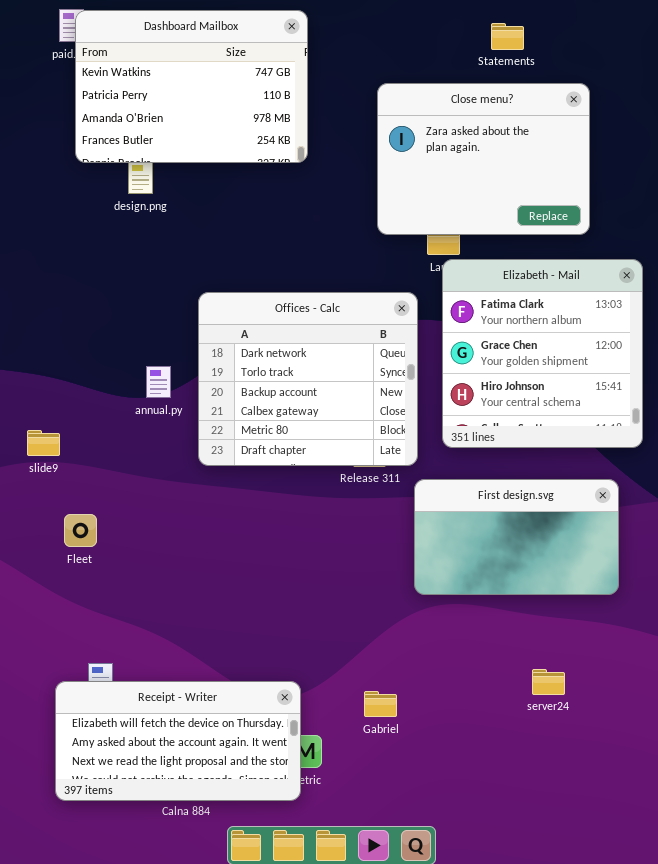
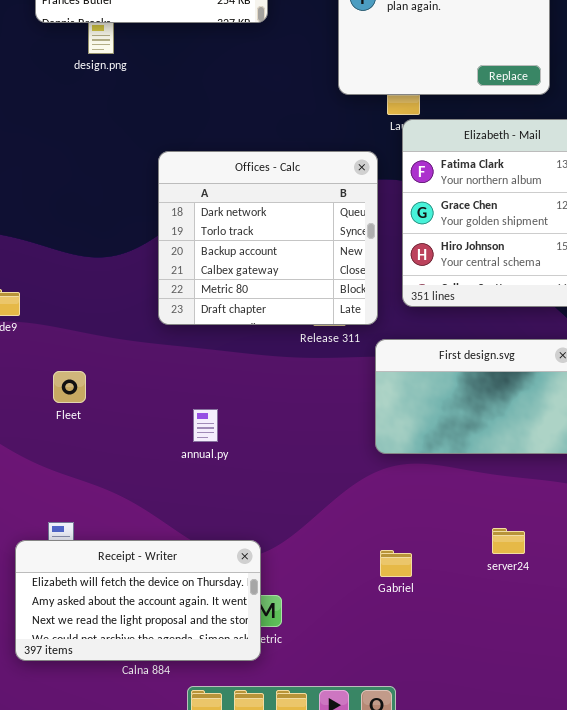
annual.py: [146,366,171,398] -> [193,409,218,442], moved
Fleet: [64,514,97,547] -> [53,371,86,403], moved
Gabriel: [364,691,397,717] -> [380,550,412,577], moved

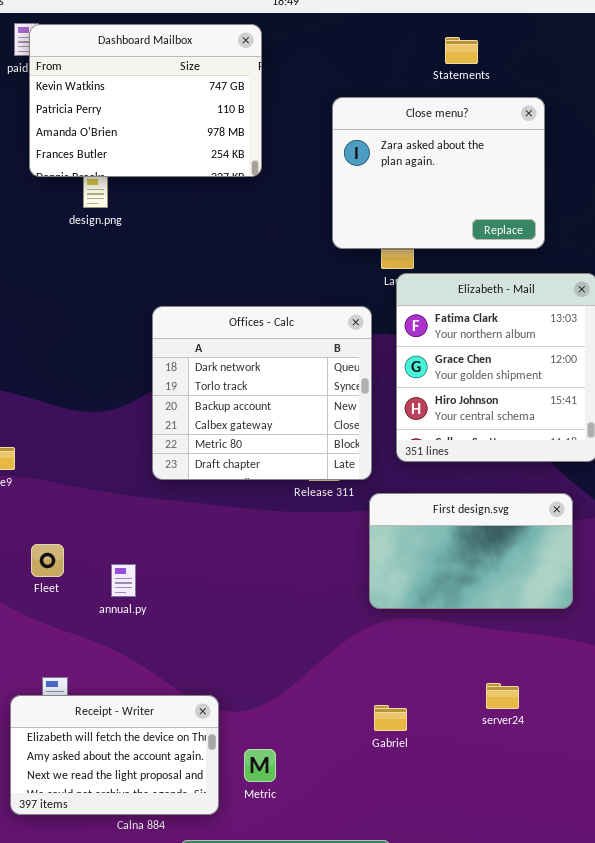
Fleet: [53,371,86,403] -> [31,544,64,577], moved
annual.py: [193,409,218,442] -> [111,564,136,597], moved
Receipt - Writer: [15,540,261,661] -> [10,695,219,815], resized

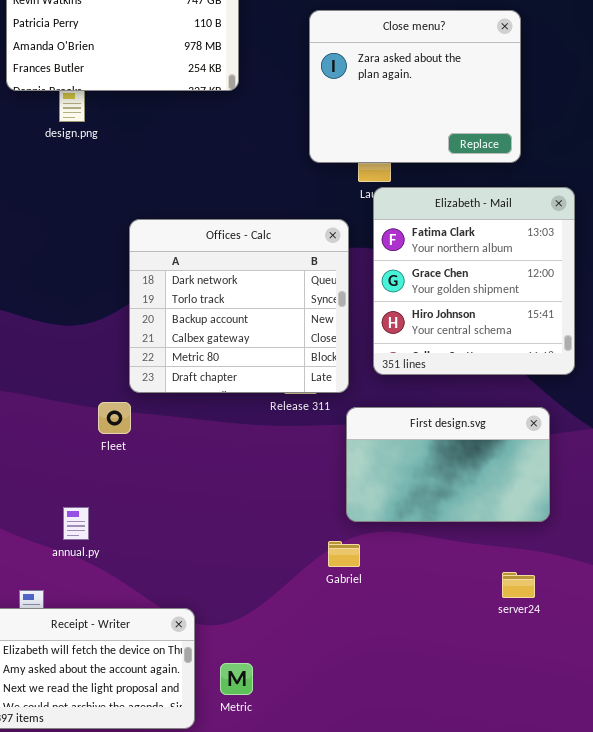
Fleet: [31,544,64,577] -> [98,402,131,434], moved
annual.py: [111,564,136,597] -> [63,507,89,540], moved
server24: [486,683,519,709] -> [502,572,535,598], moved
Gabriel: [374,705,407,731] -> [328,541,360,567], moved

